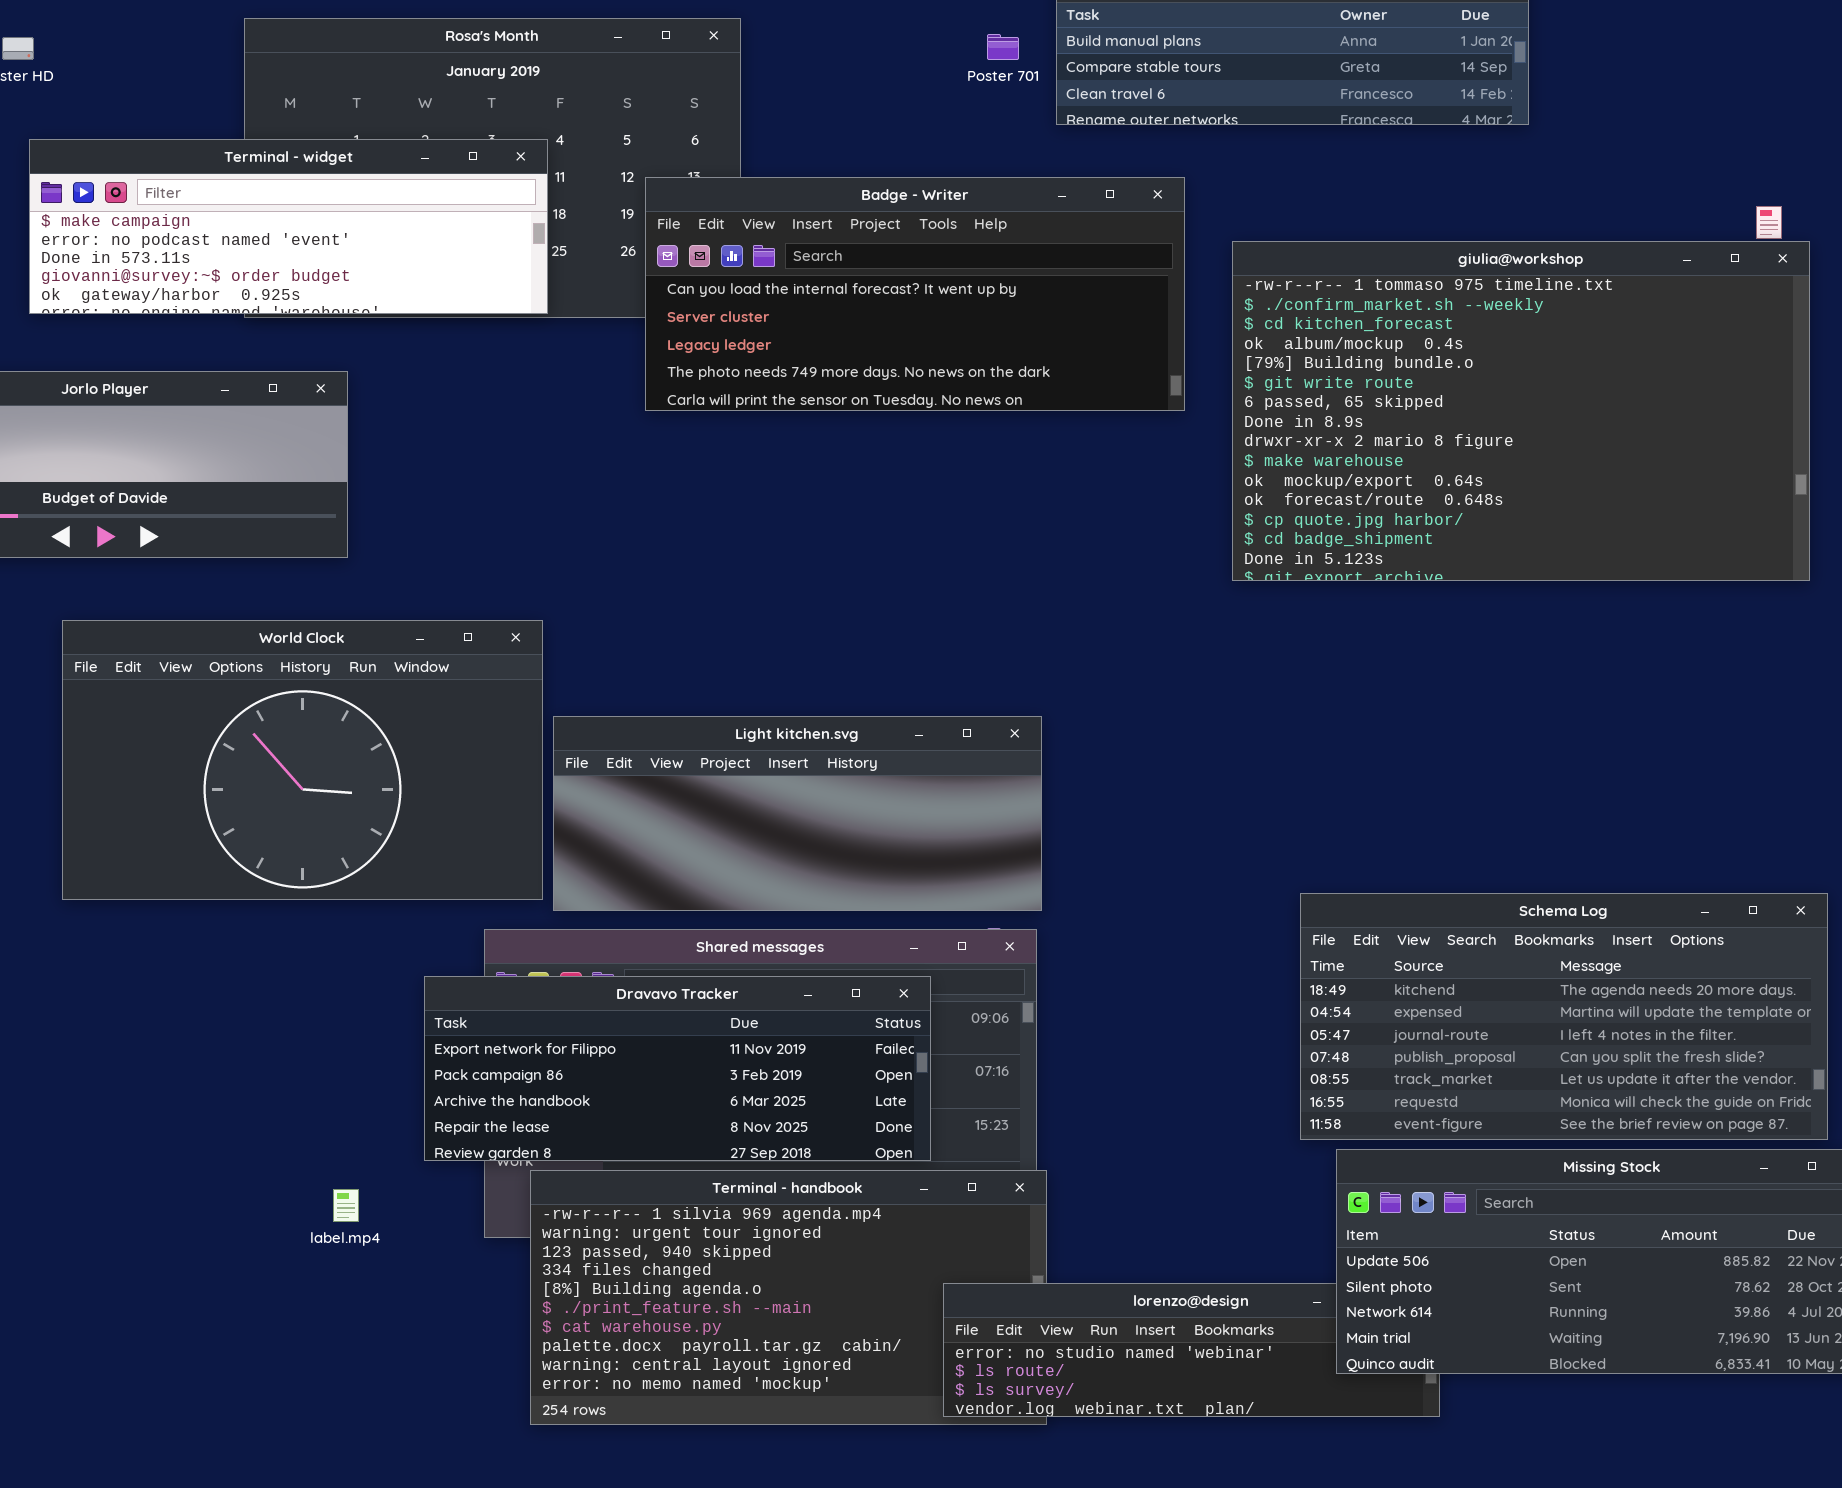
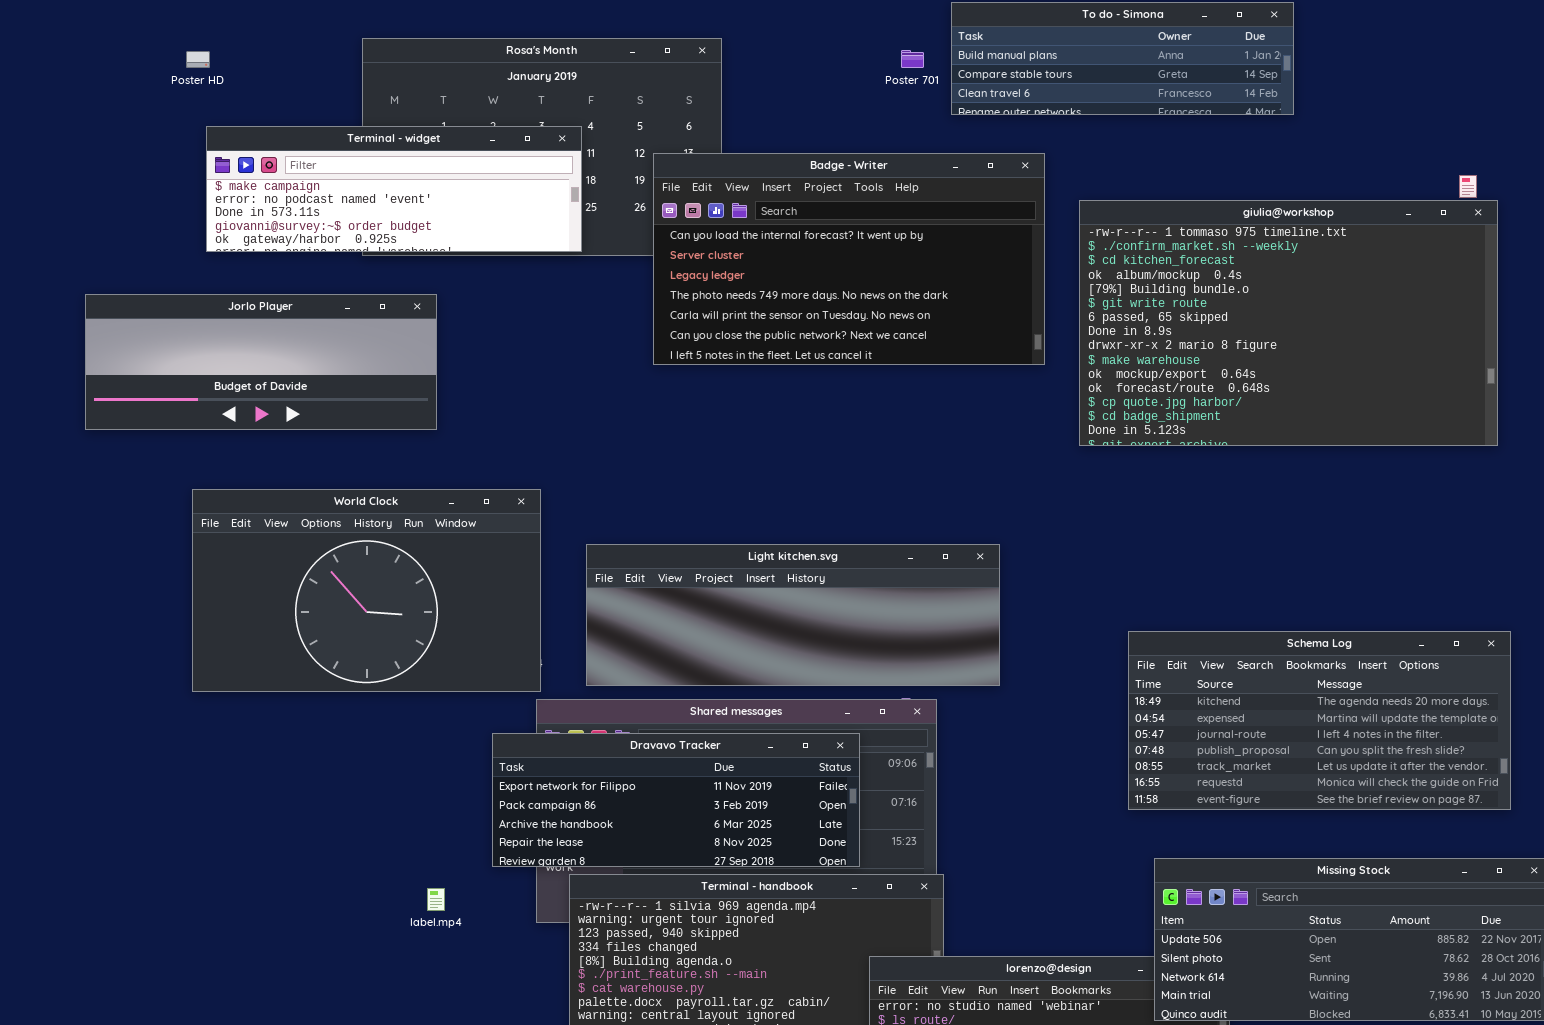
Badge - Writer: [645,177,1185,411] -> [653,153,1045,365], resized
World Clock: [62,620,543,900] -> [192,489,541,692], moved
Light kitchen.svg: [553,716,1042,911] -> [586,544,1000,686], resized
Schema Log: [1300,893,1828,1140] -> [1128,631,1511,810], moved

